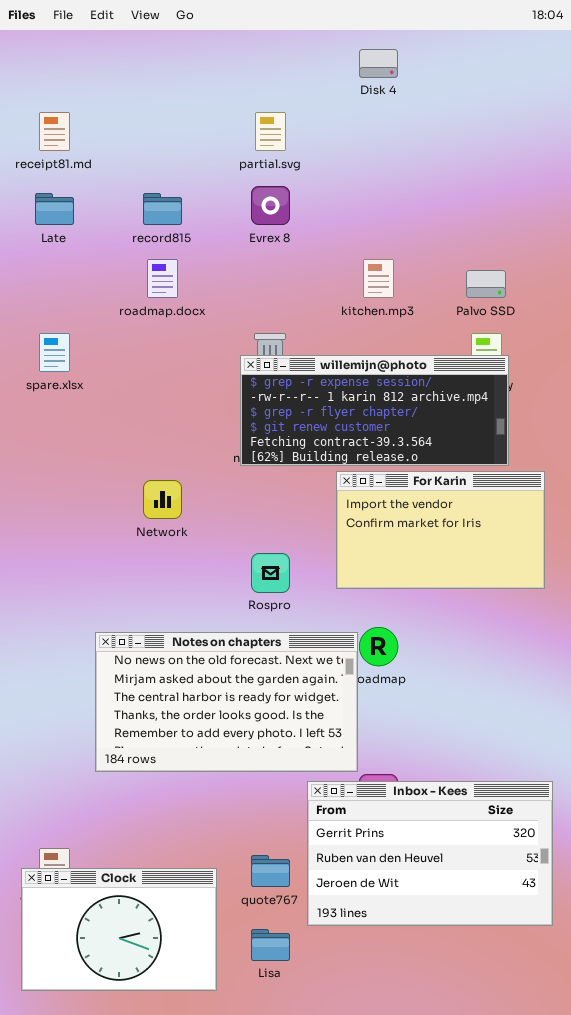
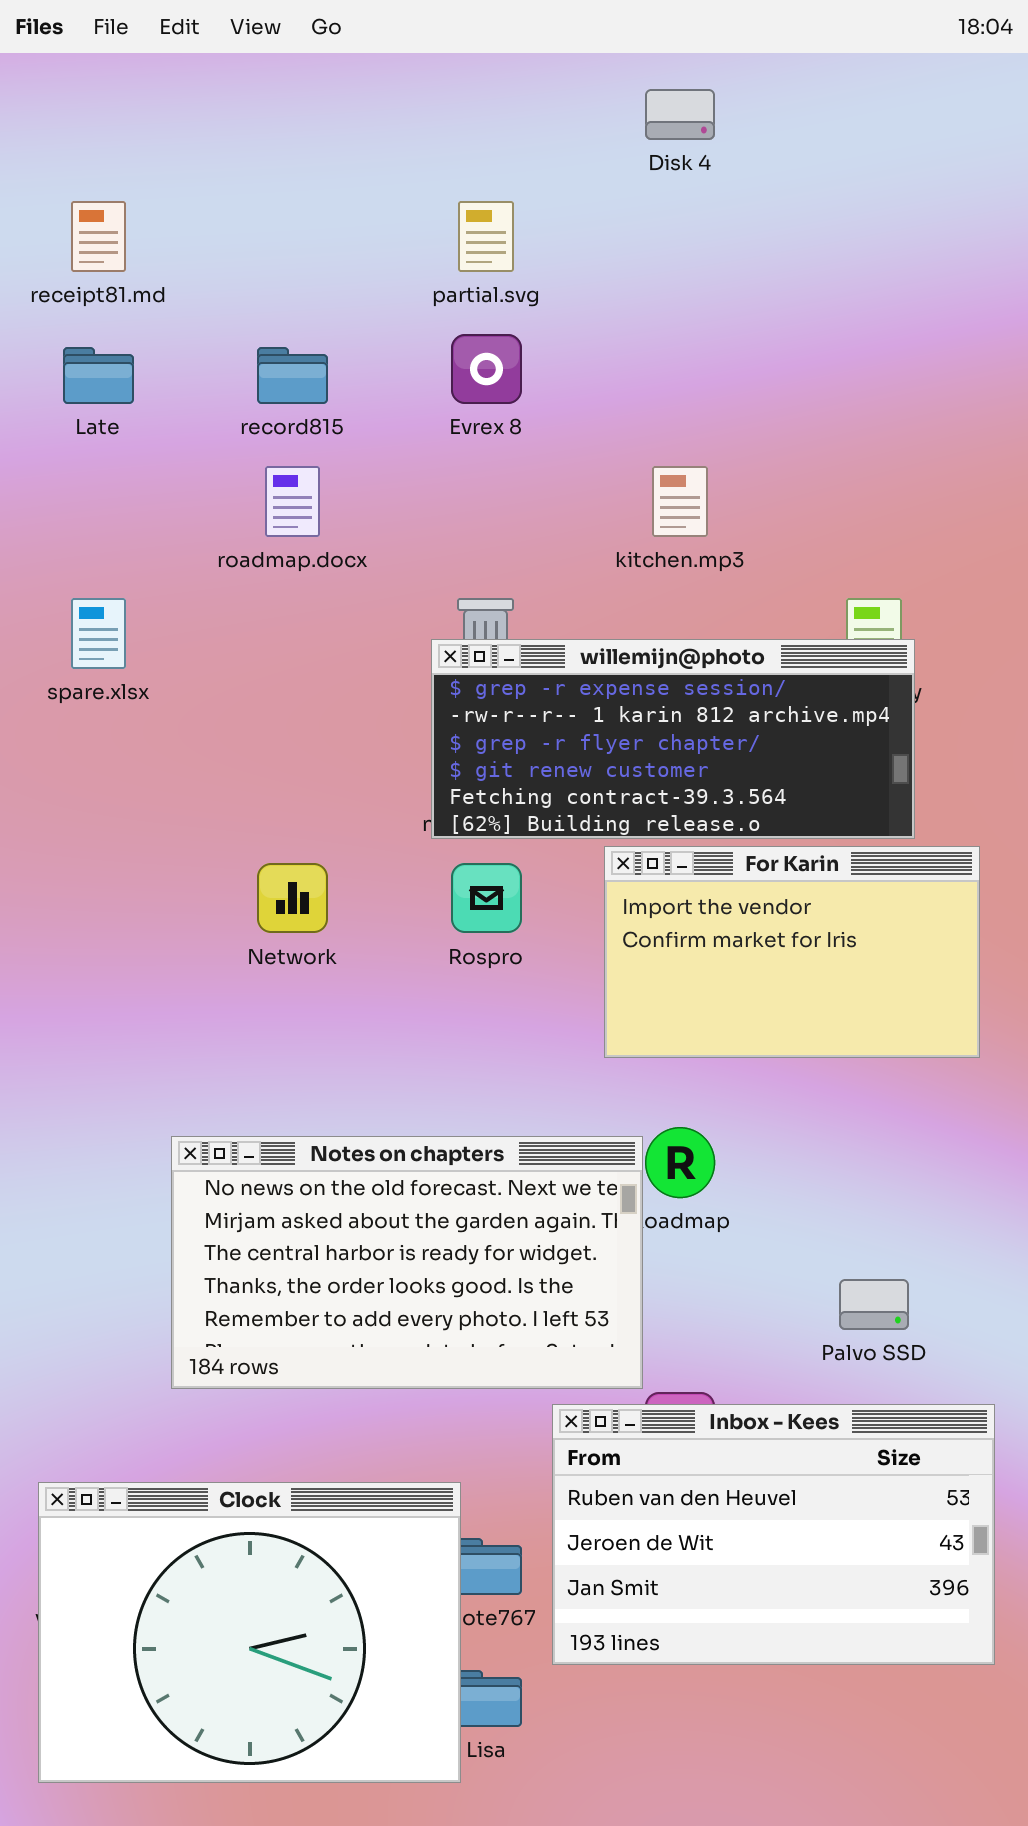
Palvo SSD: [466,270,506,298] -> [839,1279,909,1330], moved
Rospro: [251,553,290,593] -> [451,863,522,933], moved
Inbox - Kees: [307,781,553,926] -> [552,1404,995,1665], scrolled down 1 row
Clock: [21,868,217,991] -> [38,1482,461,1783], resized

